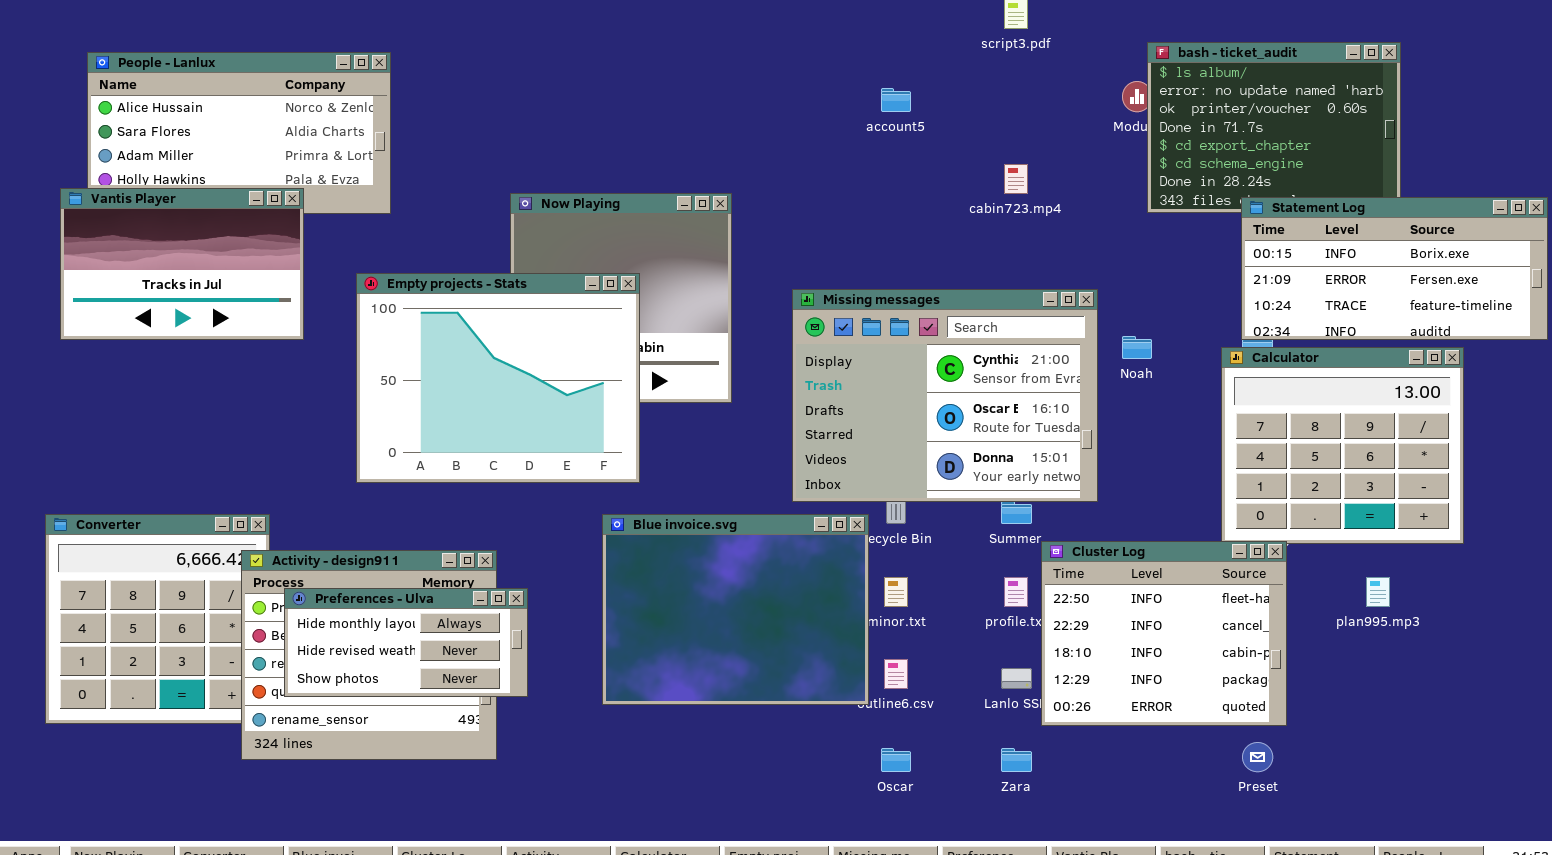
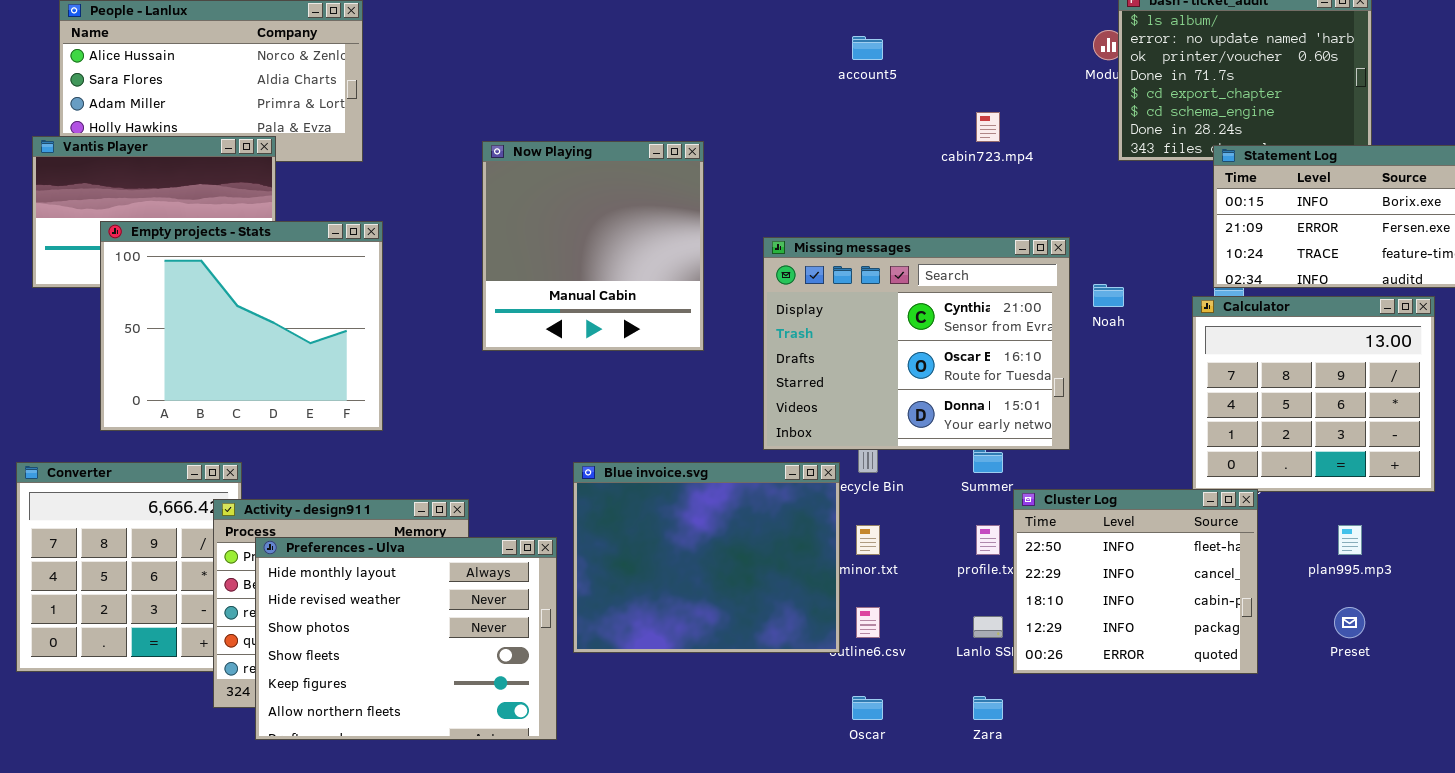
Empty projects - Stats: [356,273,640,483] -> [100,221,383,431], moved
Preferences - Ulva: [284,588,528,697] -> [255,537,557,740], resized
Preset: [1242,742,1273,772] -> [1334,607,1365,638], moved

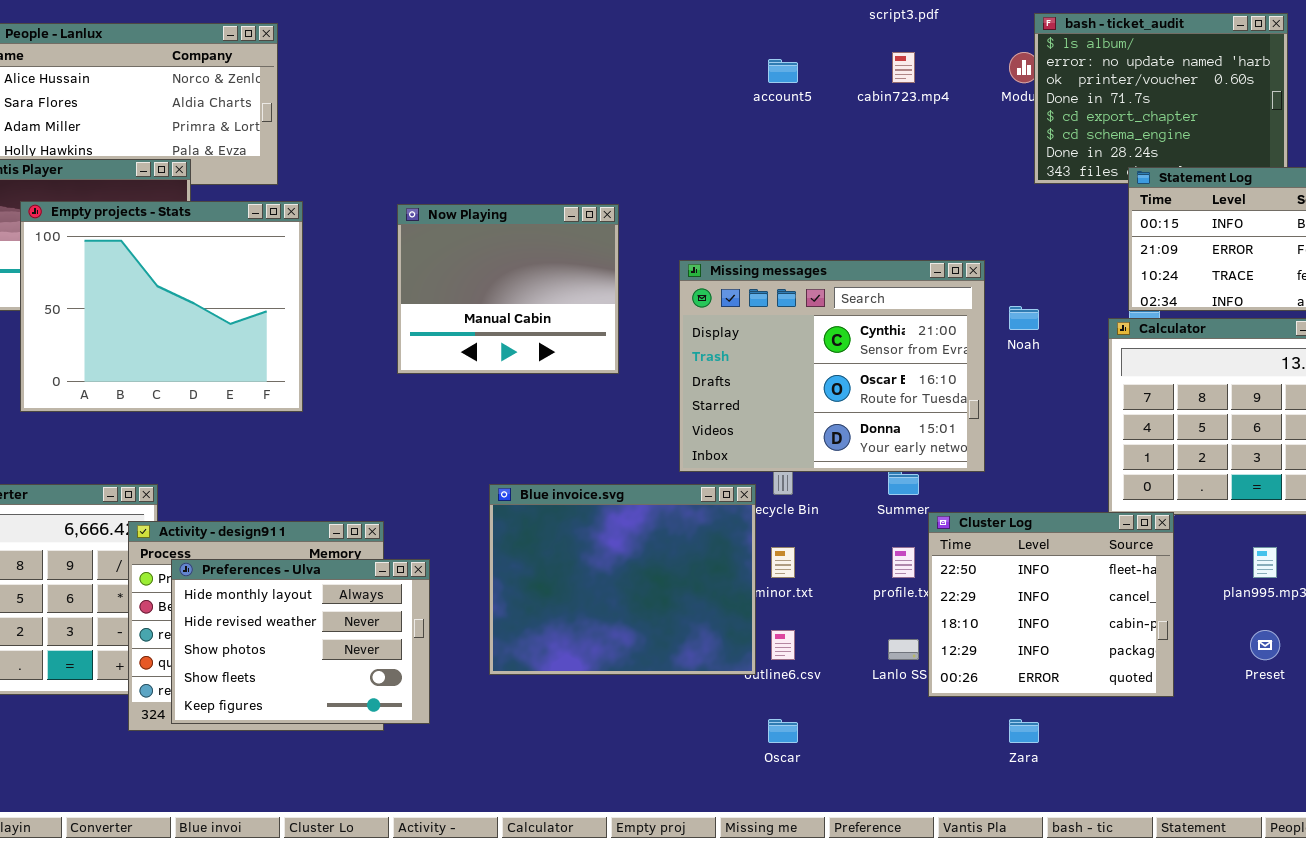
cabin723.mp4: [976,112,1000,142] -> [892,52,915,83], moved
Now Playing: [482,141,704,351] -> [397,204,619,374], resized
Empty projects - Stats: [100,221,383,431] -> [20,201,303,412], moved
Preferences - Ulva: [255,537,557,740] -> [171,559,430,724], resized
Zara: [973,696,1003,720] -> [1009,719,1039,743], moved

